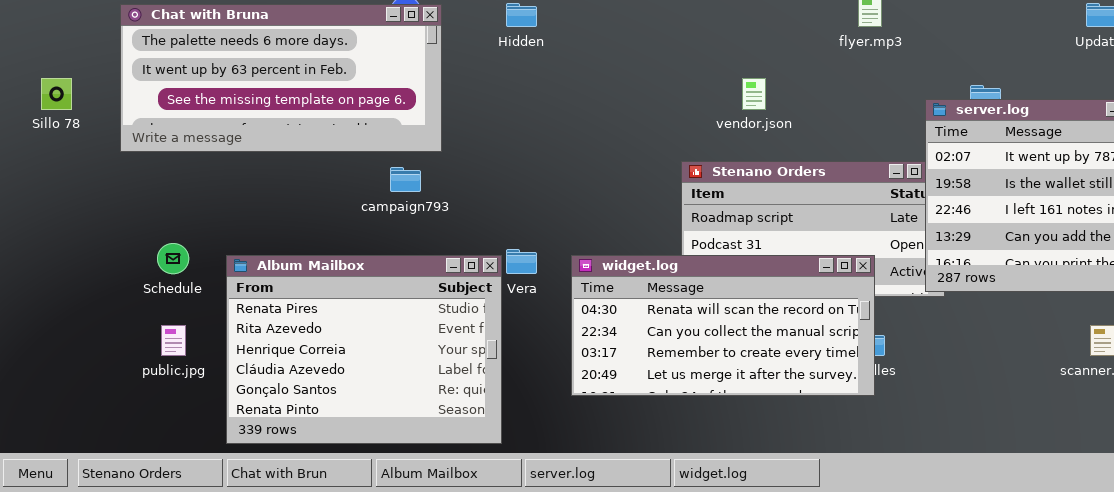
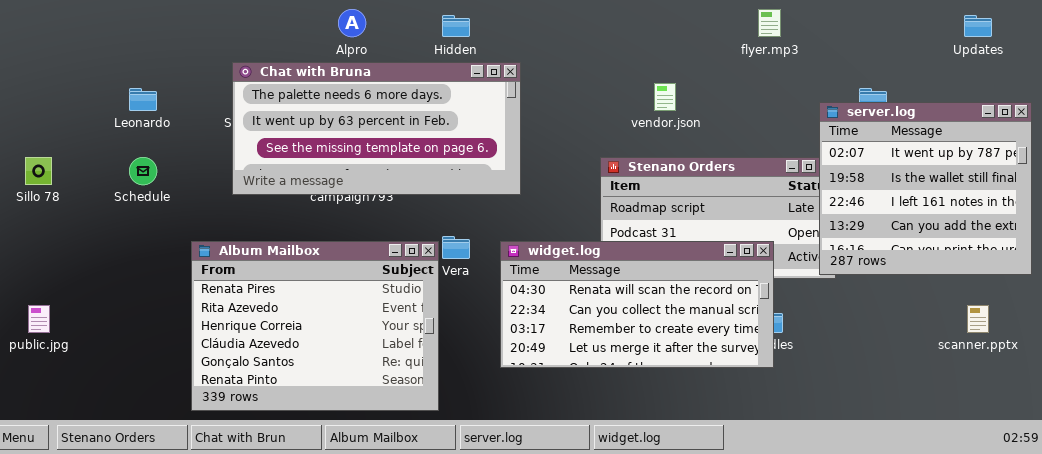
Chat with Bruna: [120,4,442,152] -> [232,62,521,195], moved
Sillo 78: [41,78,72,110] -> [25,157,52,185], moved
Schedule: [157,243,189,274] -> [129,157,157,185], moved
public.jpg: [161,325,186,356] -> [28,305,50,333], moved

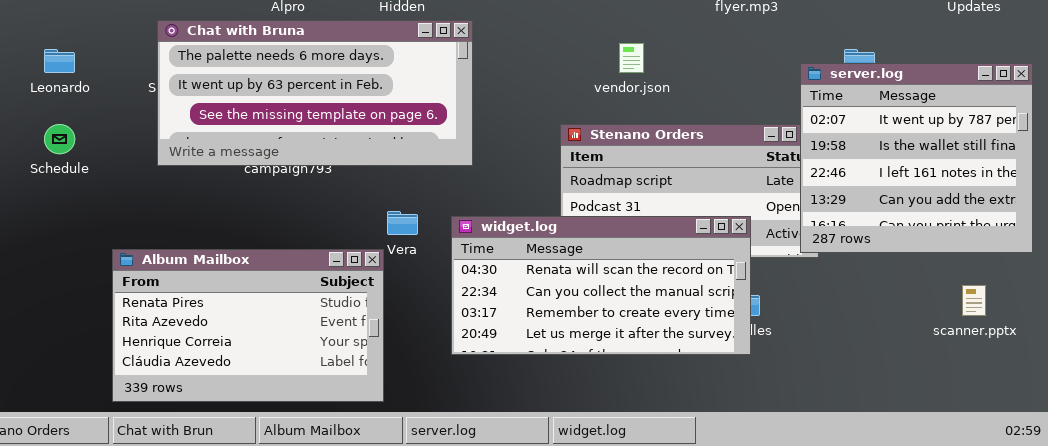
Album Mailbox: [191,241,439,411] -> [112,249,384,402], resized

